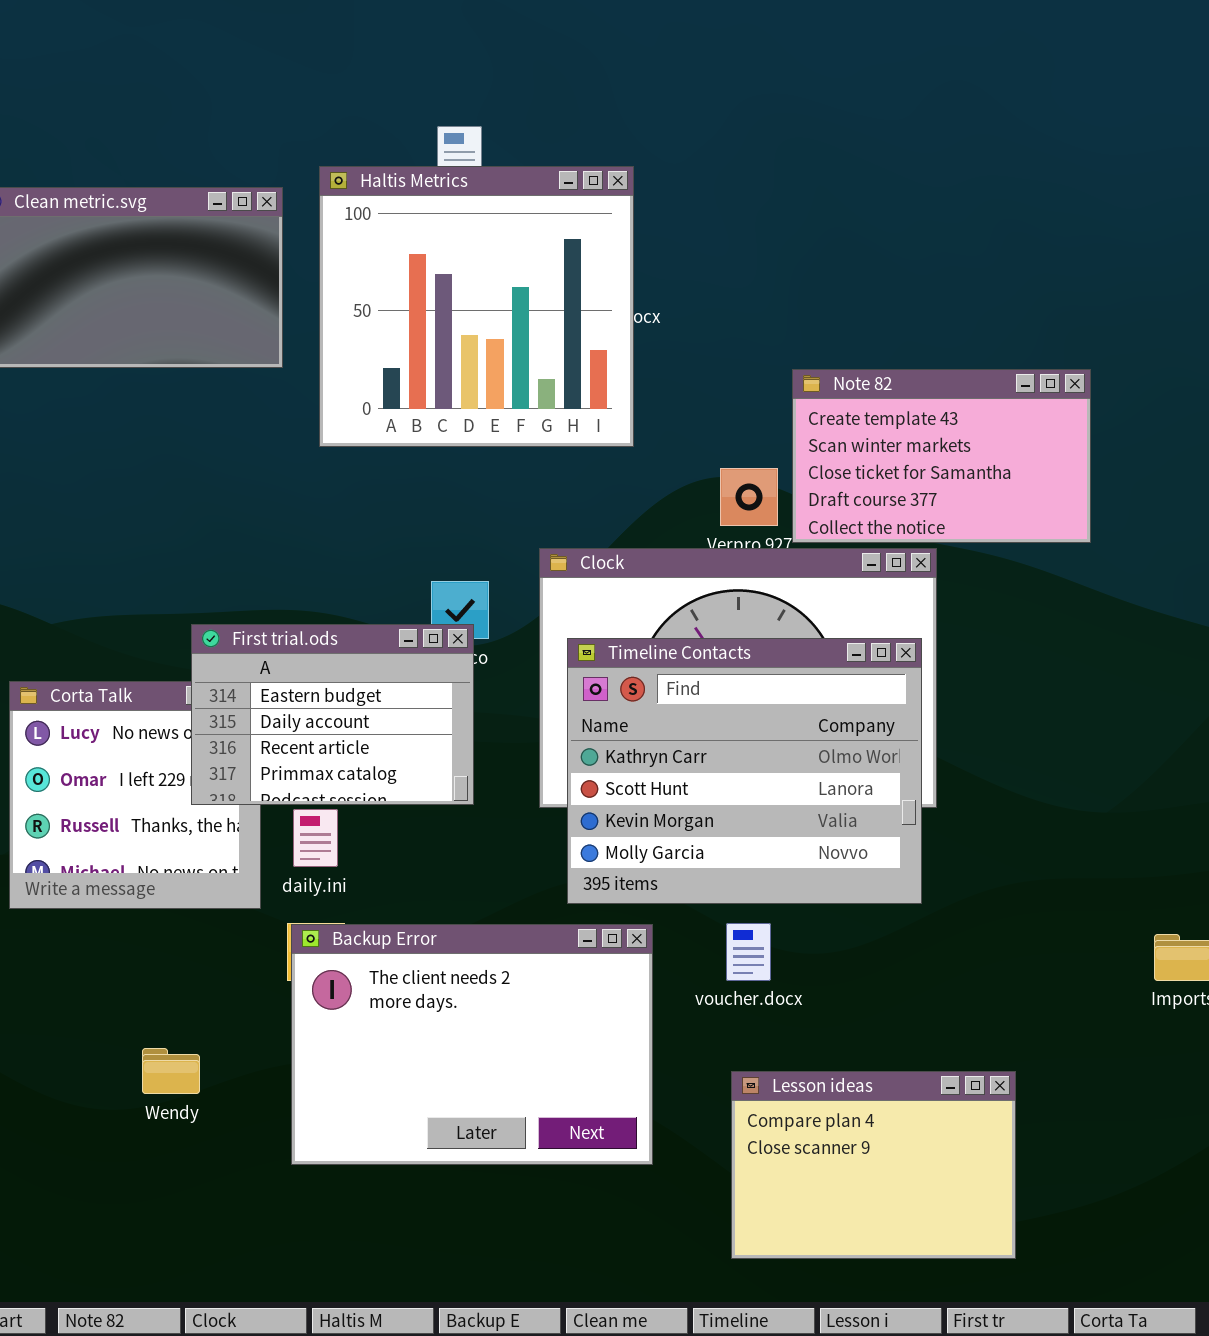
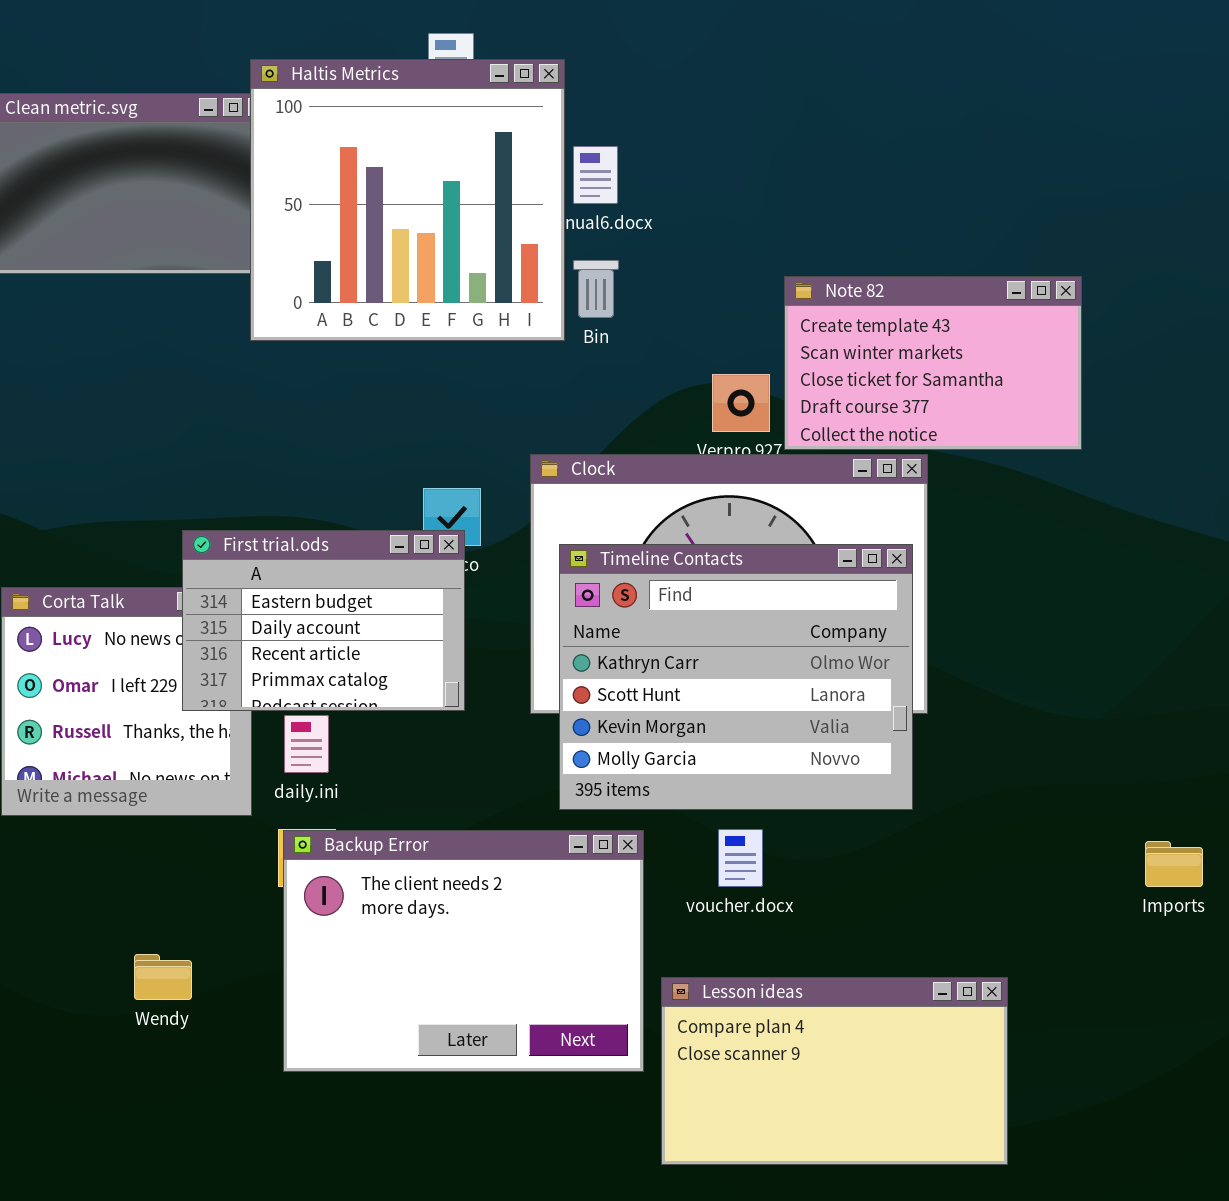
Haltis Metrics: [319,166,634,447] -> [250,59,565,341], moved
Lesson ideas: [731,1071,1016,1259] -> [661,977,1008,1165], resized

